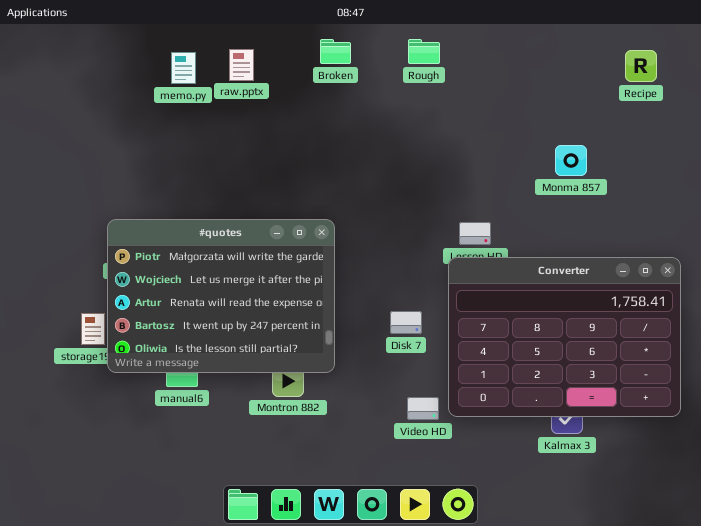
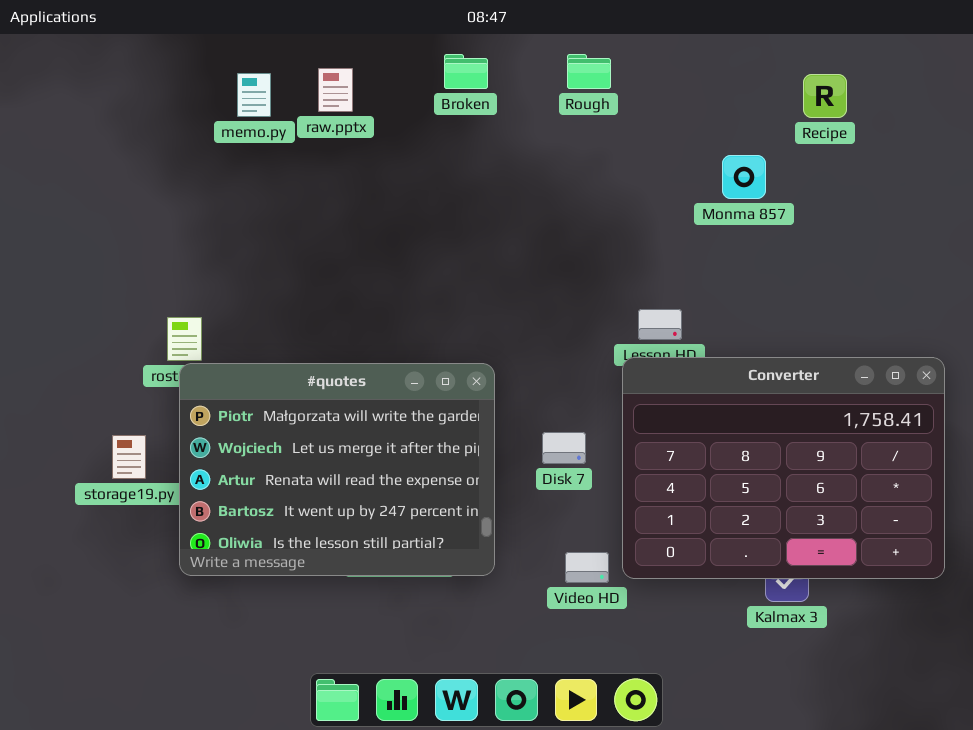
Recipe: [625,50,657,82] -> [803,74,847,118], moved
Monma 857: [555,145,587,176] -> [722,155,766,199], moved
#quotes: [107,219,335,373] -> [179,363,495,576], moved

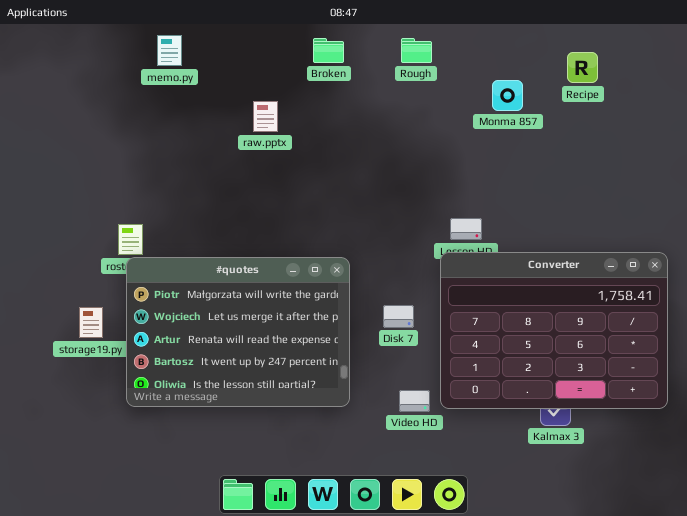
raw.pptx: [318,68,353,112] -> [253,101,278,132], moved
memo.py: [237,73,271,117] -> [157,35,182,66], moved
Monma 857: [722,155,766,199] -> [492,80,523,111], moved

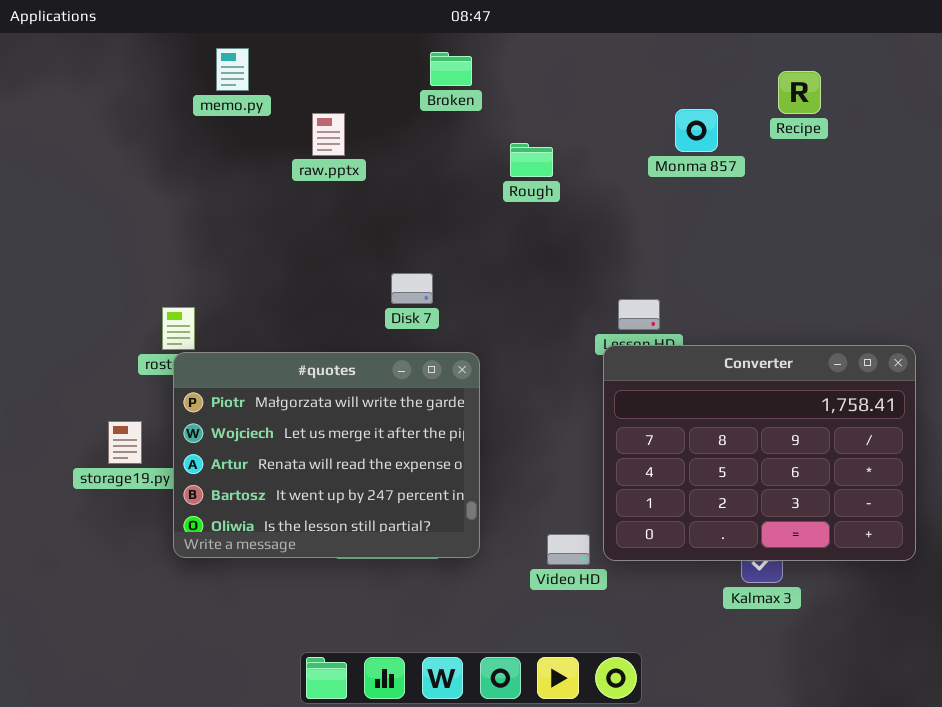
Rough: [401,38,432,63] -> [510,143,553,177], moved
raw.pptx: [253,101,278,132] -> [312,113,345,156], moved
Disk 7: [383,305,414,328] -> [391,273,433,304], moved

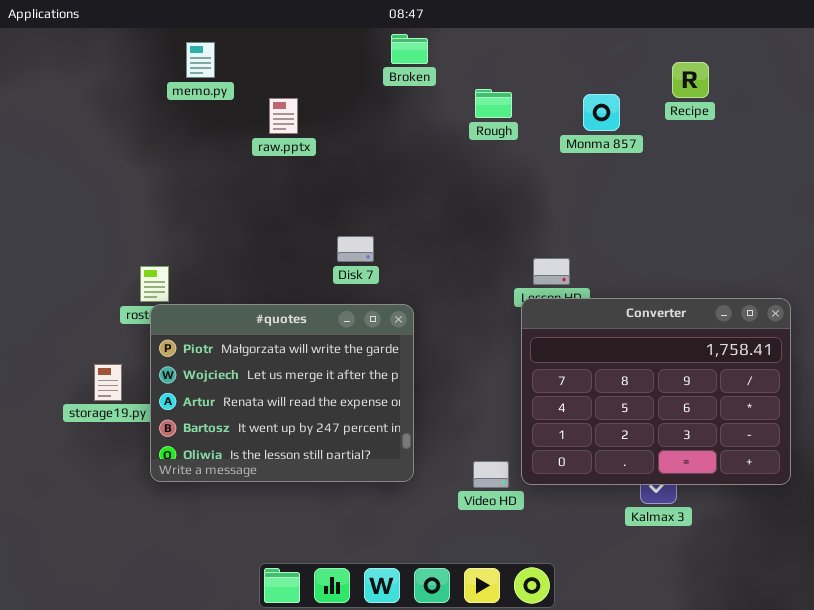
Broken: [430,52,472,86] -> [391,34,428,64], moved
Rough: [510,143,553,177] -> [475,89,512,118], moved

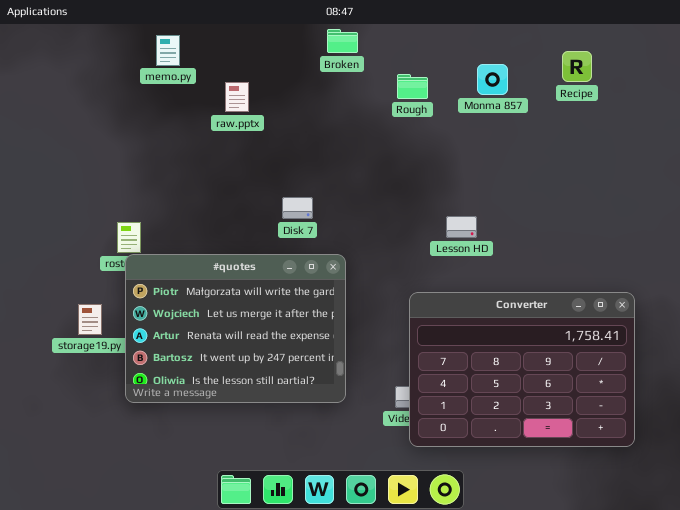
Monma 857: [583,94,620,131] -> [477,64,508,95], moved
Converter: [521,298,791,485] -> [409,292,635,447], moved

